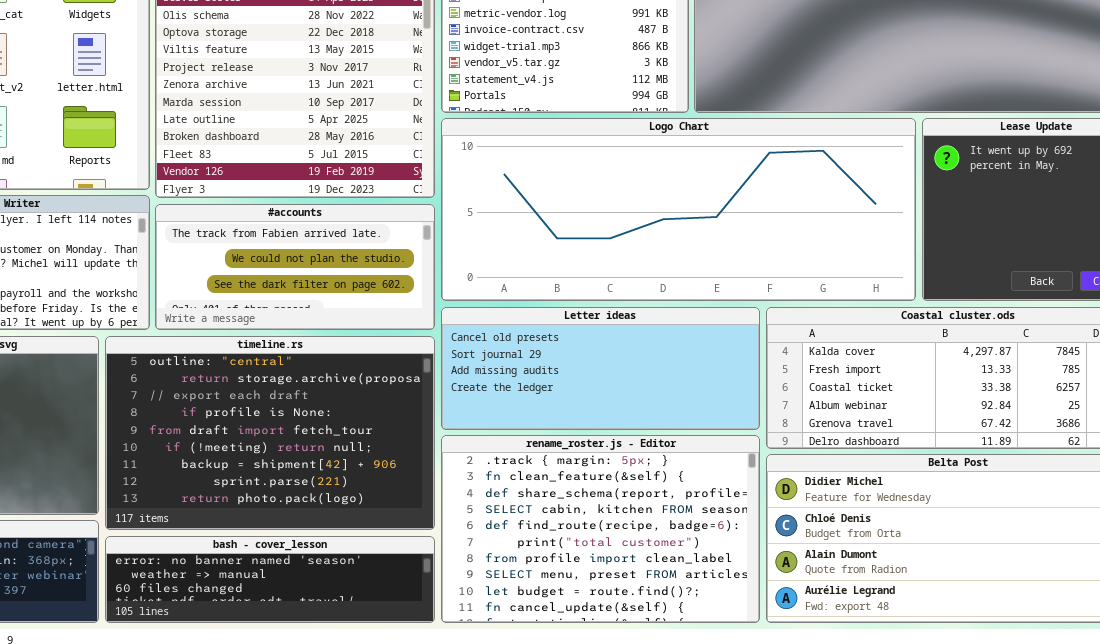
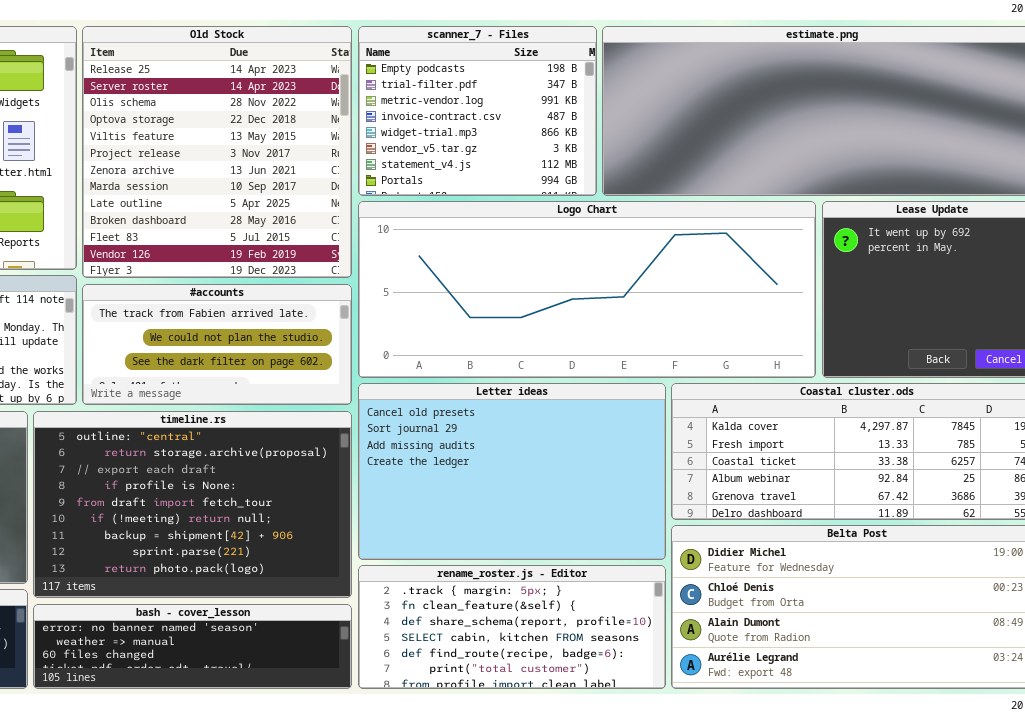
Letter ideas: [441,307,760,430] -> [358,383,666,560], resized
rename_roster.js - Editor: [441,435,760,623] -> [358,565,666,689], resized

